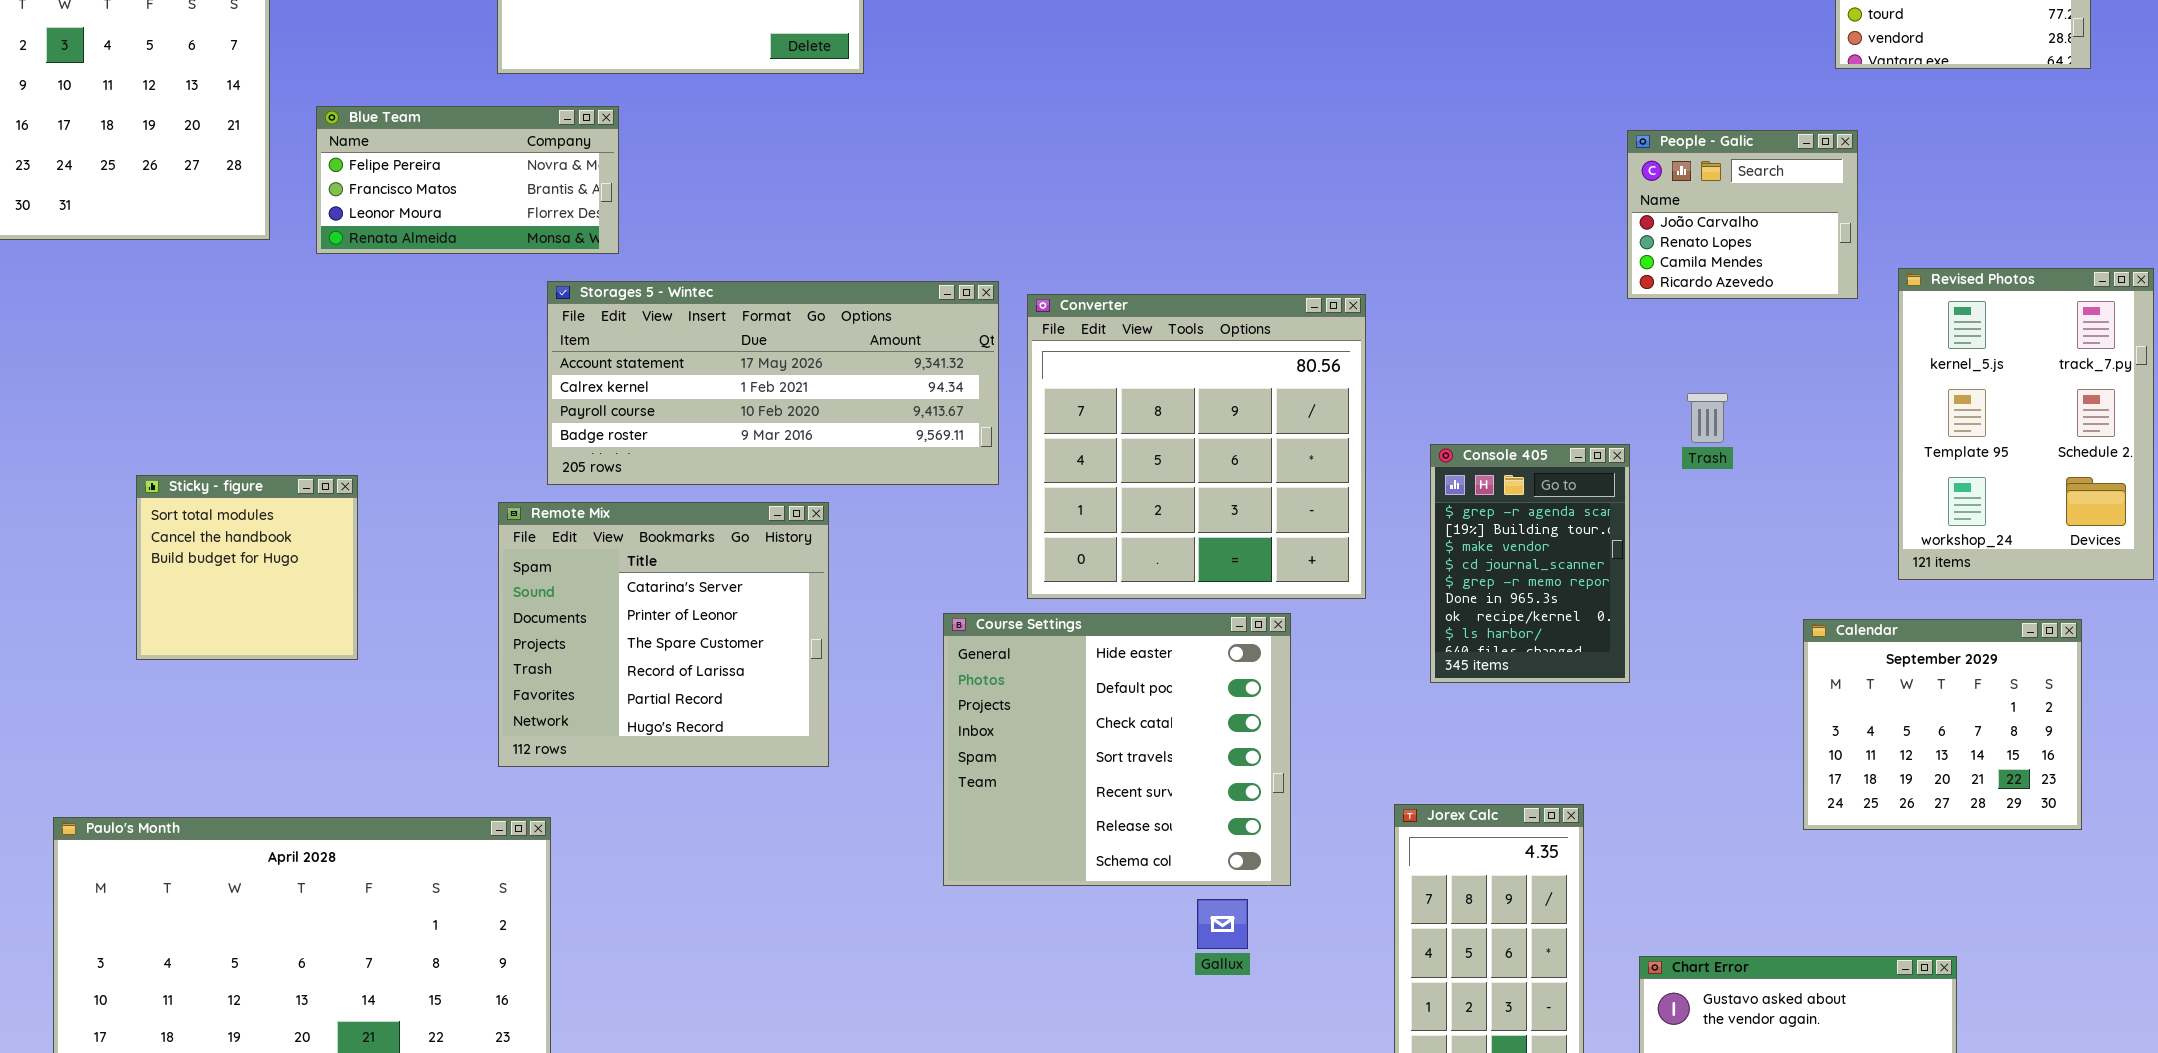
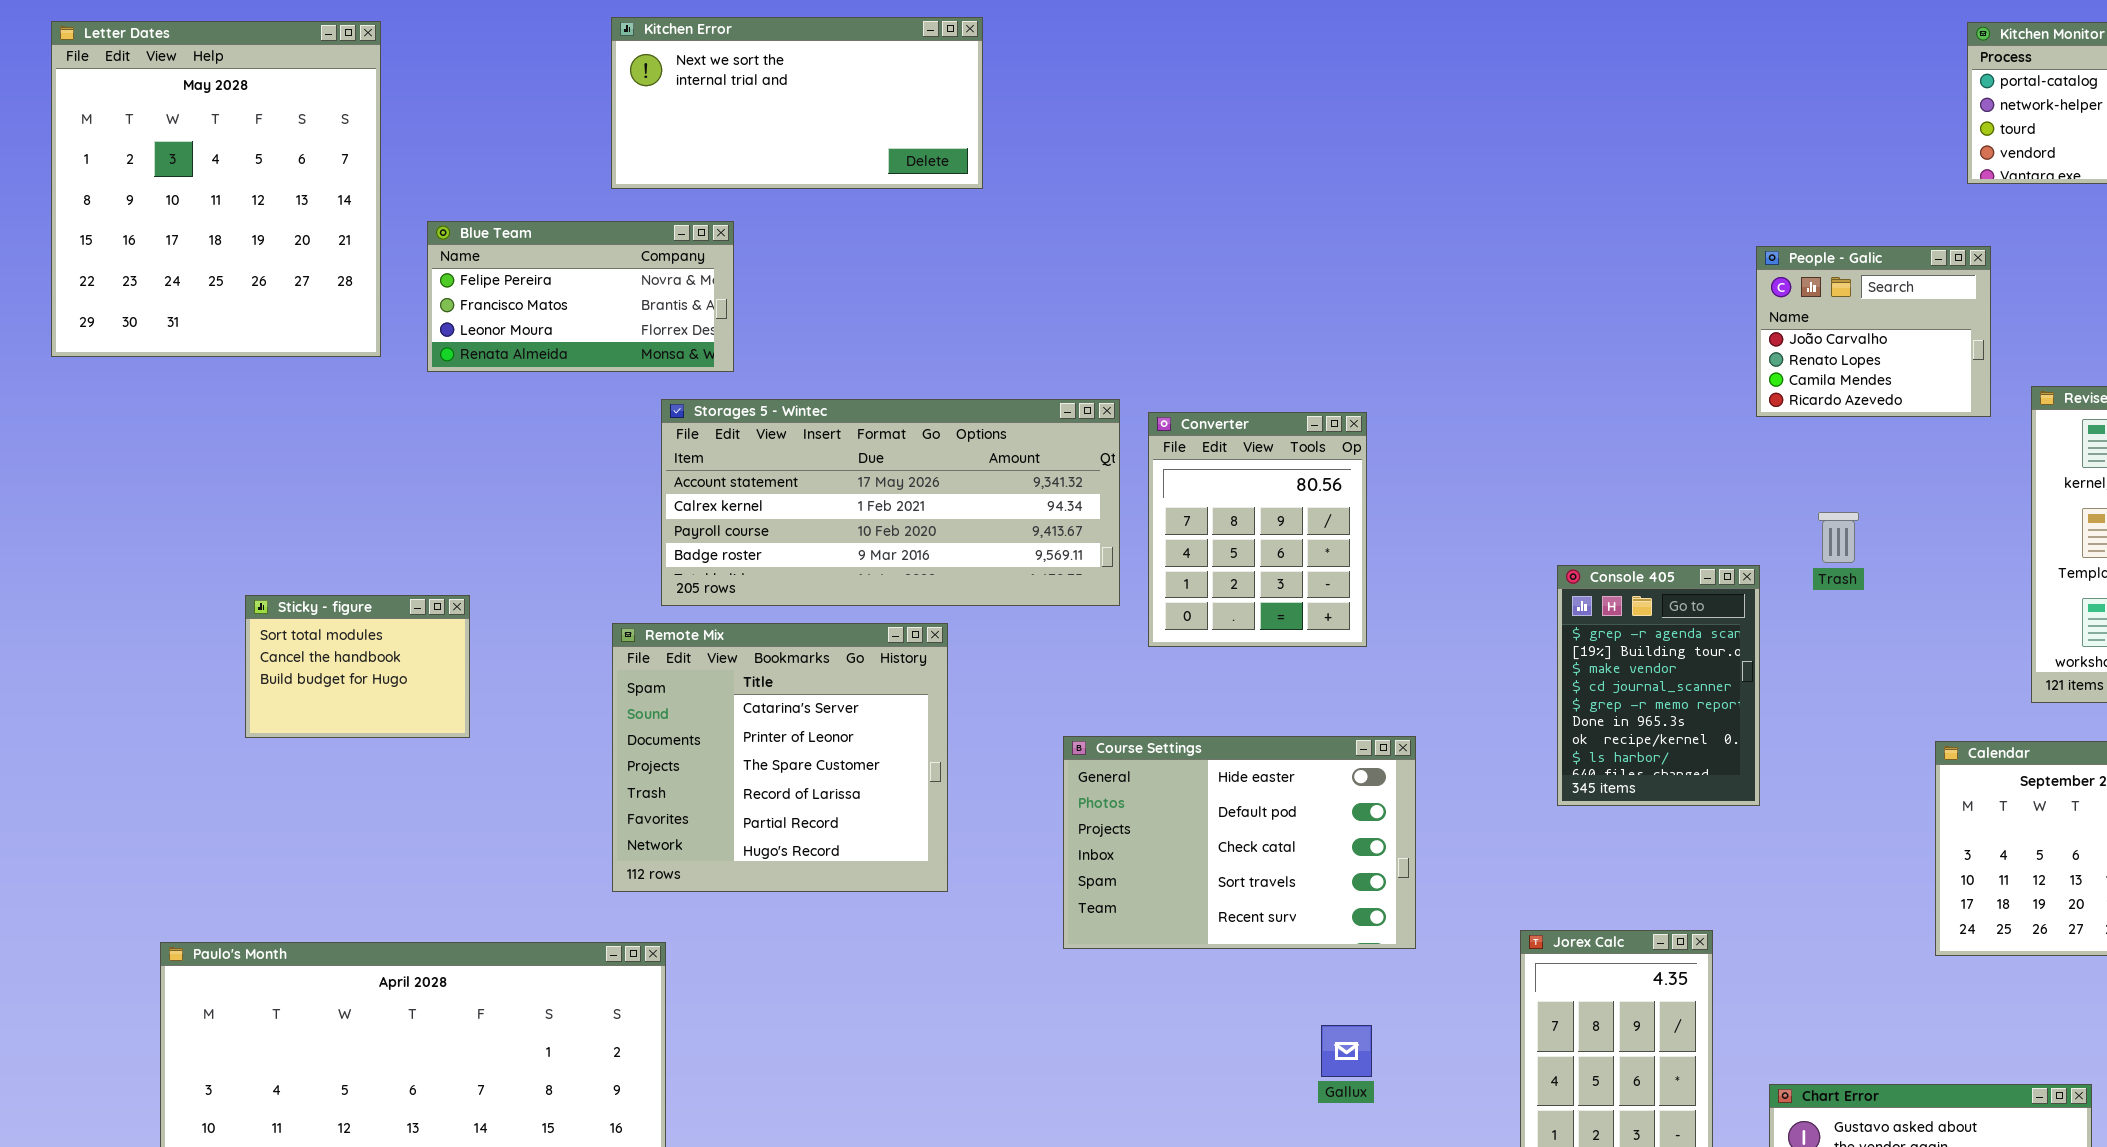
Converter: [1027,294,1366,599] -> [1148,412,1367,647], resized
Sticky - figure: [136,475,358,660] -> [245,595,470,738], resized
Course Settings: [943,613,1291,886] -> [1063,736,1416,949], resized

